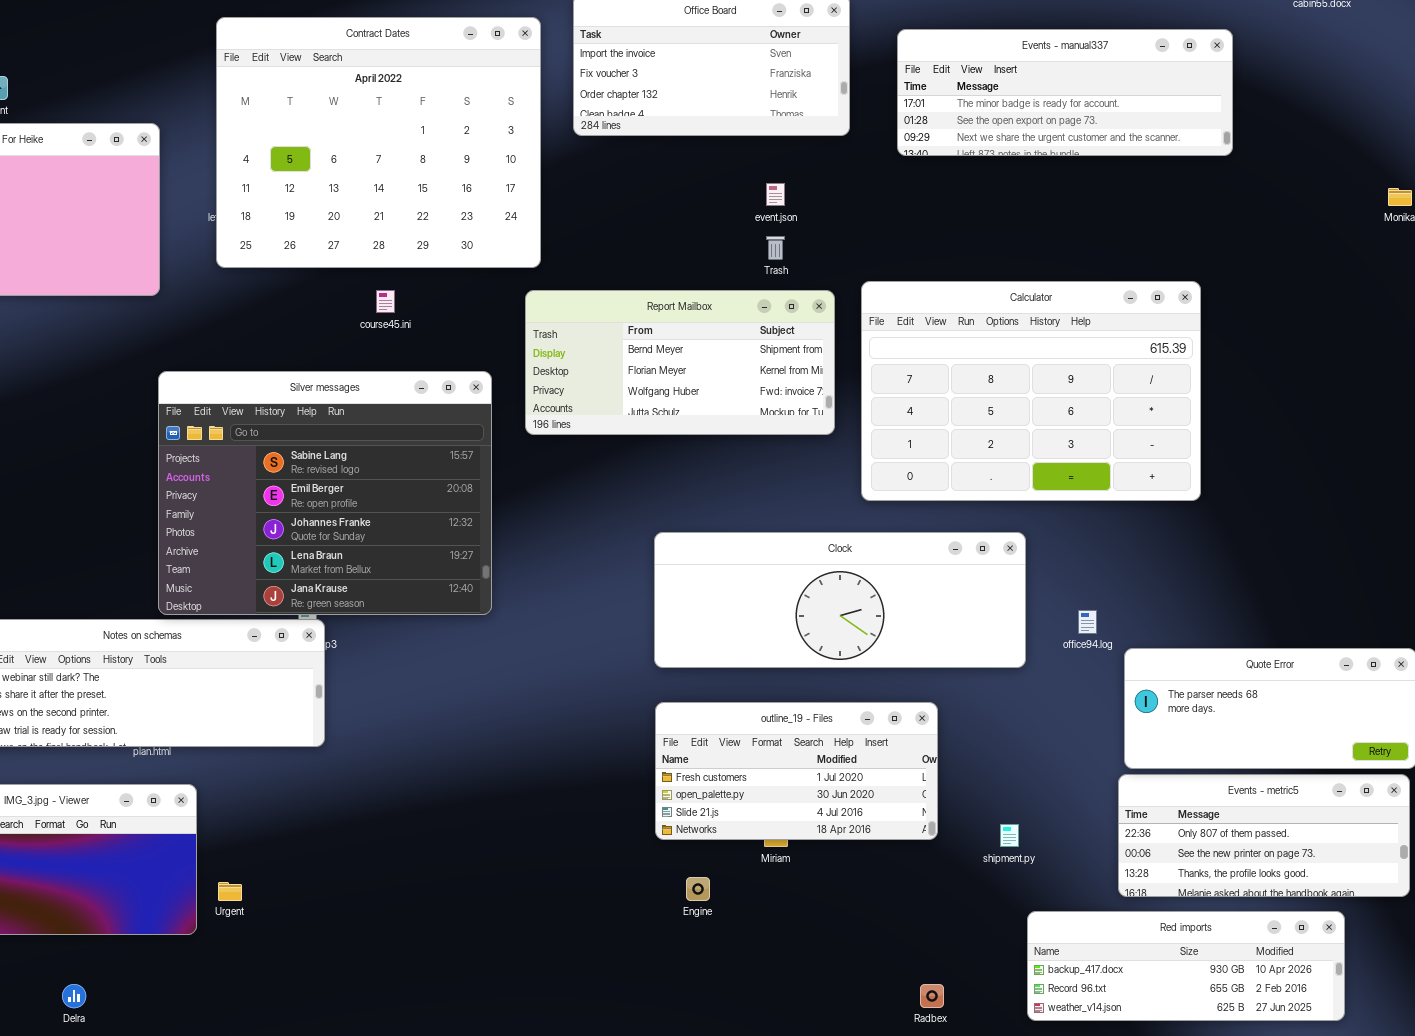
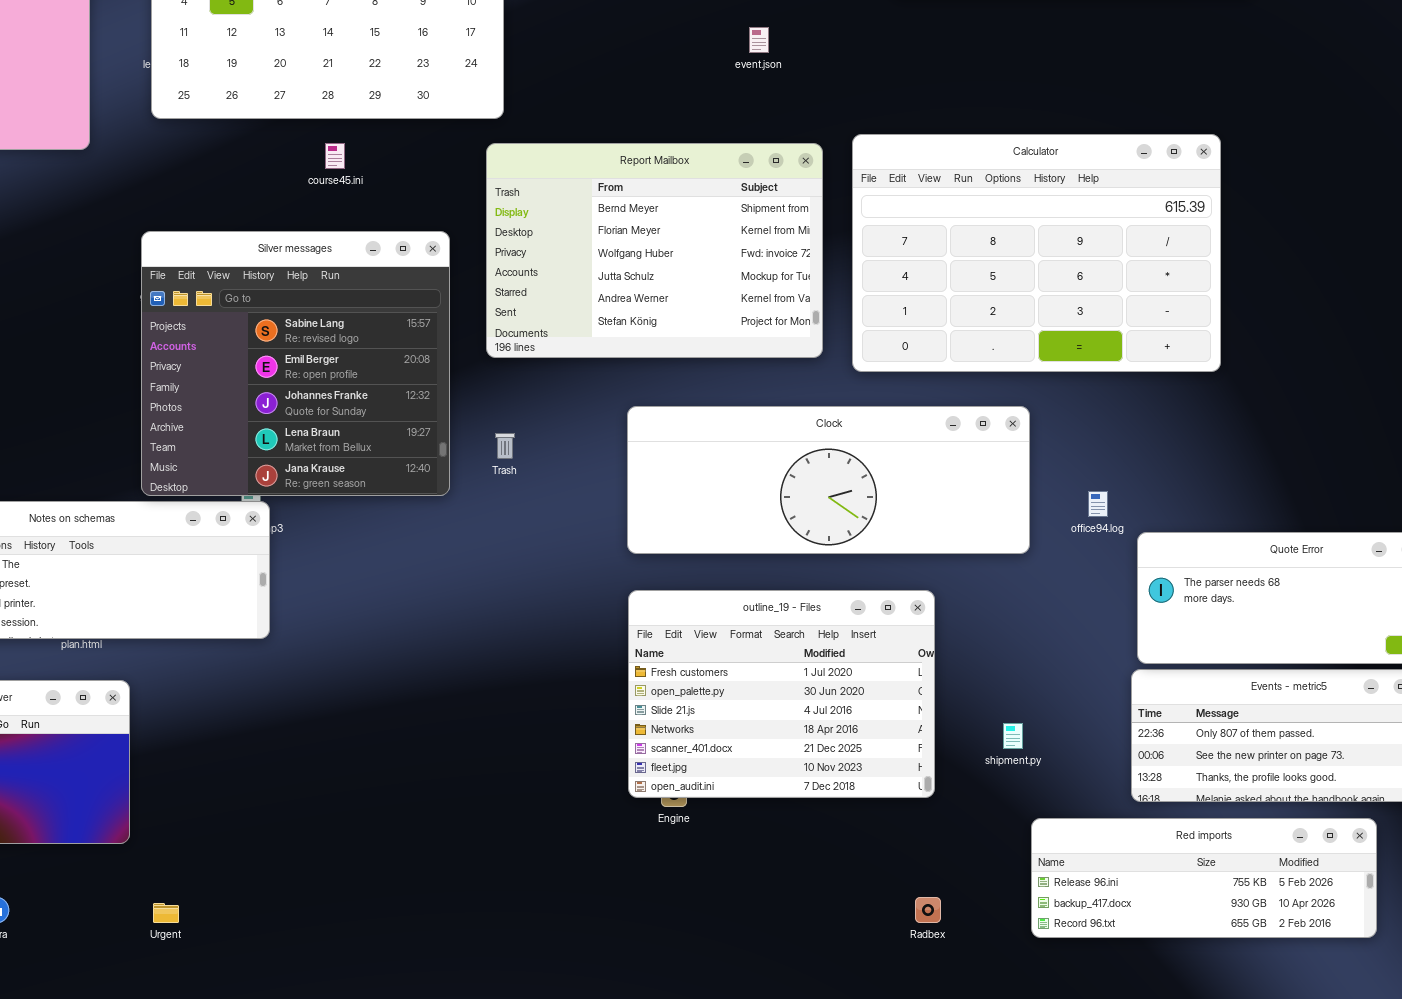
Trash: [766,236,785,260] -> [495,433,515,459], moved
Report Mailbox: [525,290,835,435] -> [486,143,823,358], resized
Silver messages: [158,371,492,615] -> [141,231,450,496], resized
outline_19 - Files: [655,702,938,840] -> [628,590,935,798], resized
Urgent: [218,882,242,901] -> [153,903,179,923], moved
Red imports: [1027,911,1345,1021] -> [1031,818,1377,938], scrolled up 1 row

